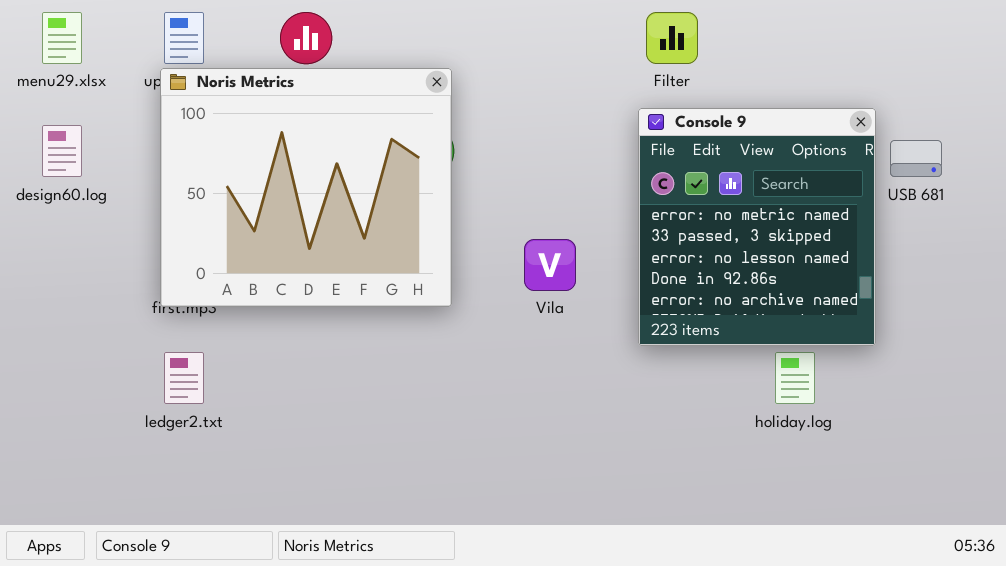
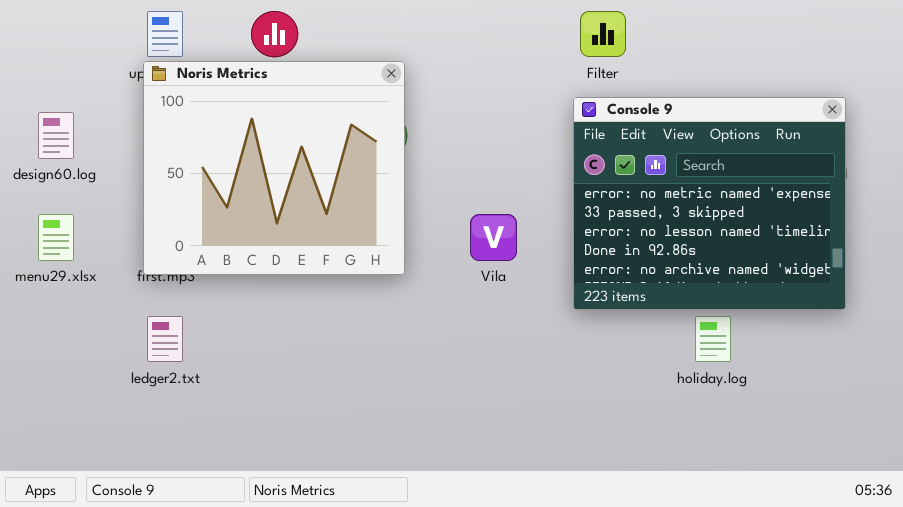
menu29.xlsx: [42,12,82,64] -> [38,214,74,261], moved
Console 9: [638,108,876,346] -> [573,97,846,310], resized

